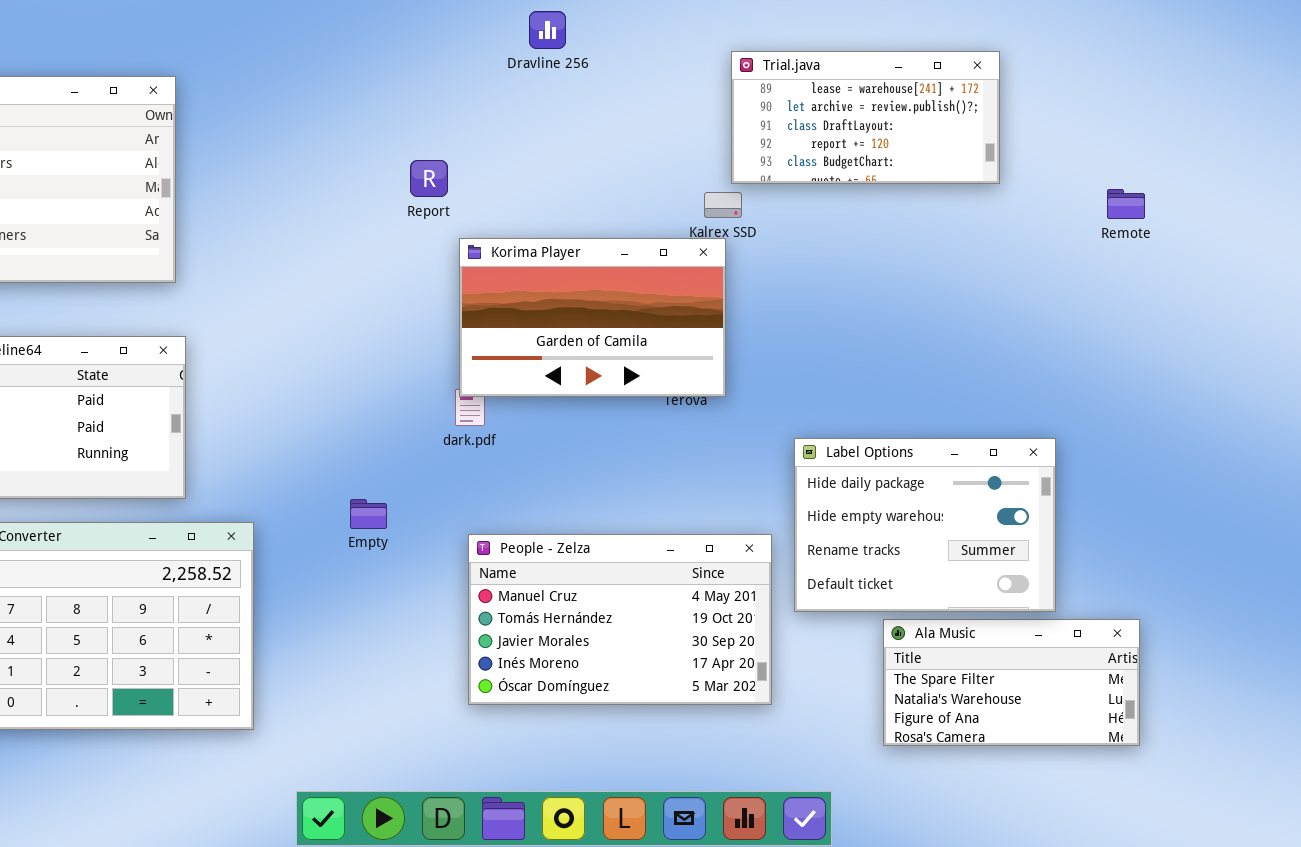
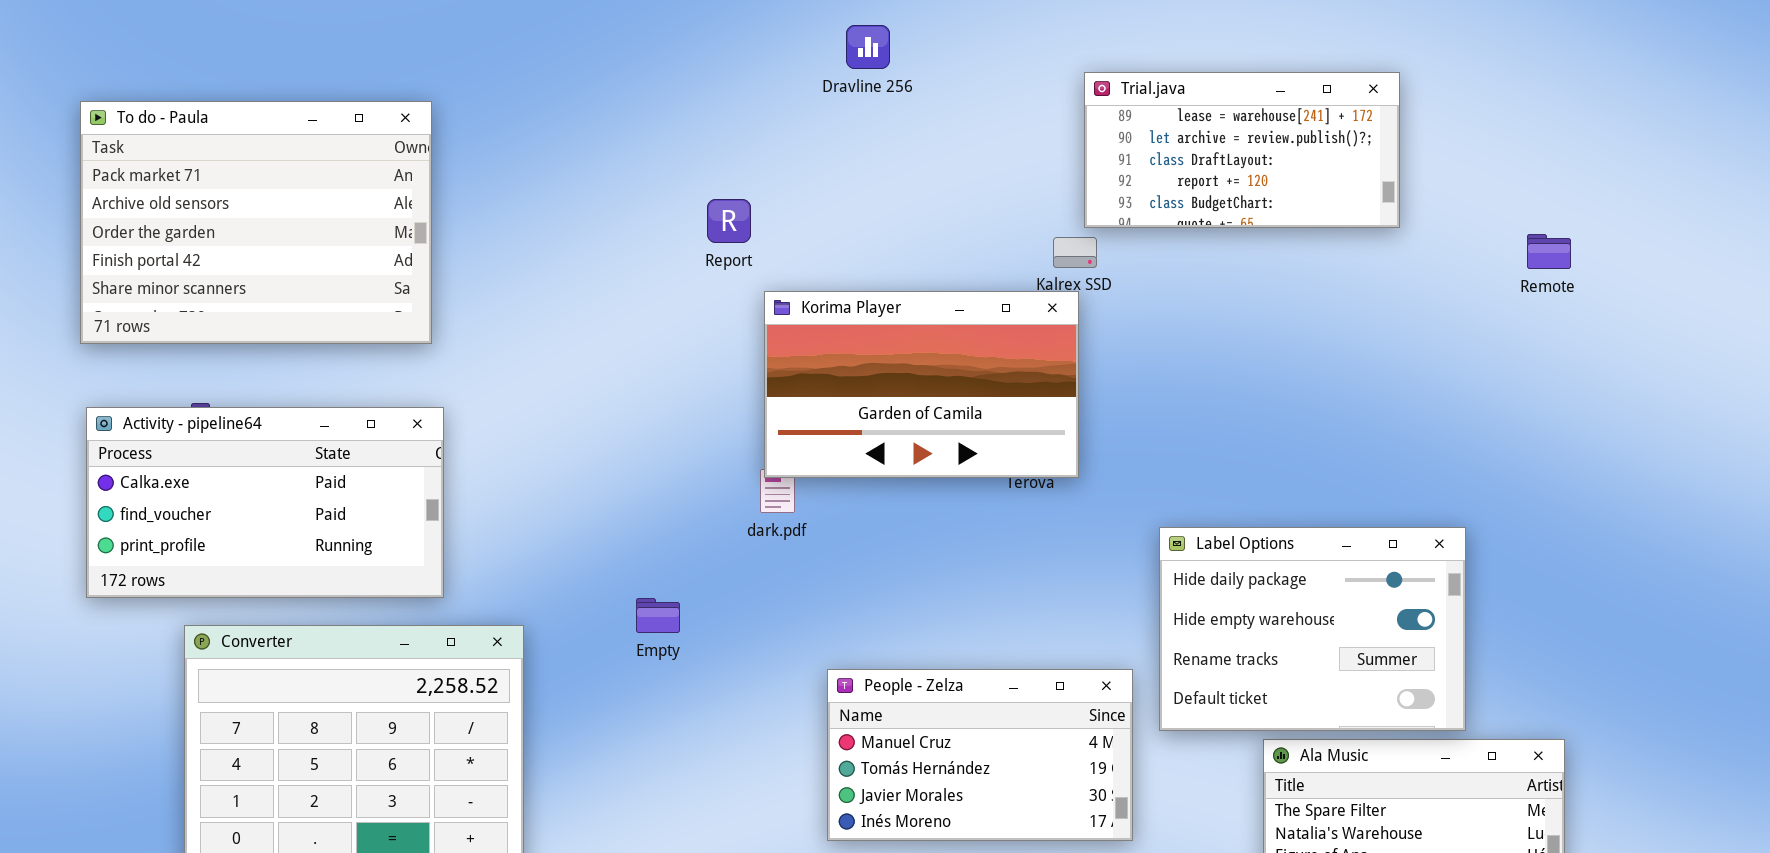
People - Zelza: [468,534,772,705] -> [827,669,1133,841], resized

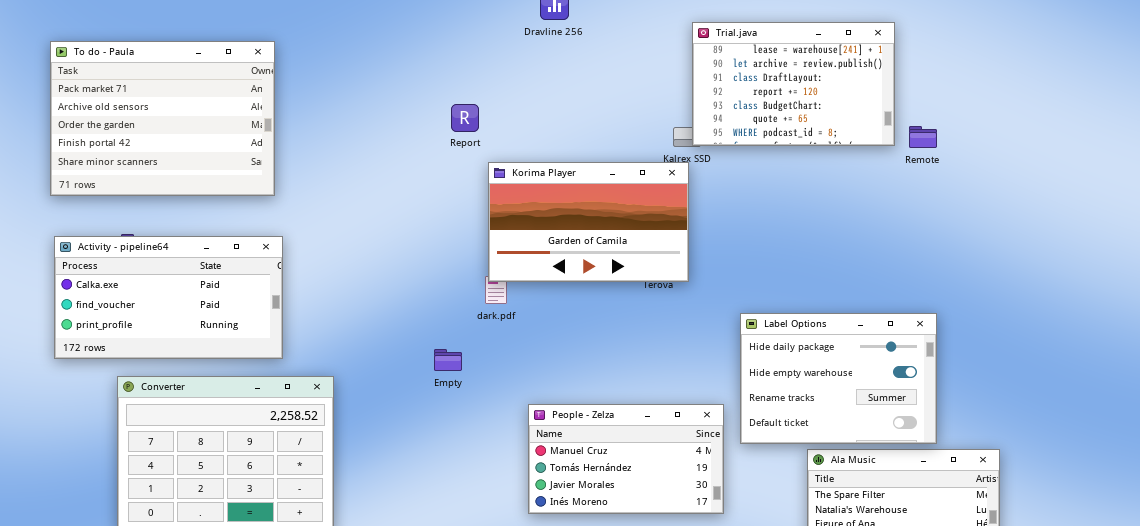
Trial.java: [1084,72,1400,228] -> [692,22,895,146], resized
Remote: [1527,234,1571,269] -> [909,126,937,148], moved
Empty: [636,598,680,633] -> [434,349,462,371], moved

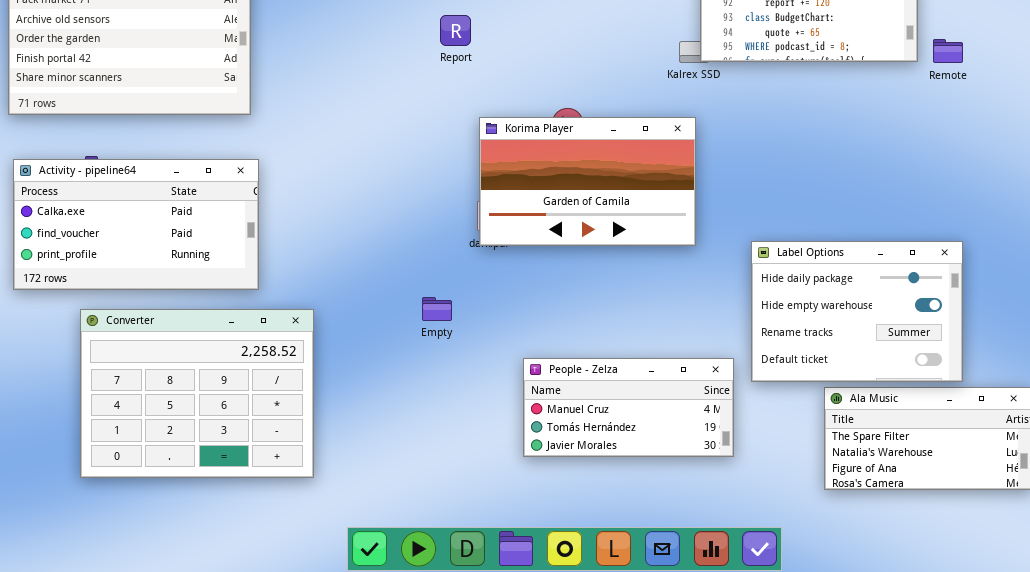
Korima Player: [488,162,689,282] -> [479,117,696,246], moved
Empty: [434,349,462,371] -> [422,297,452,321], moved
People - Zelza: [528,404,724,514] -> [523,358,734,457], resized

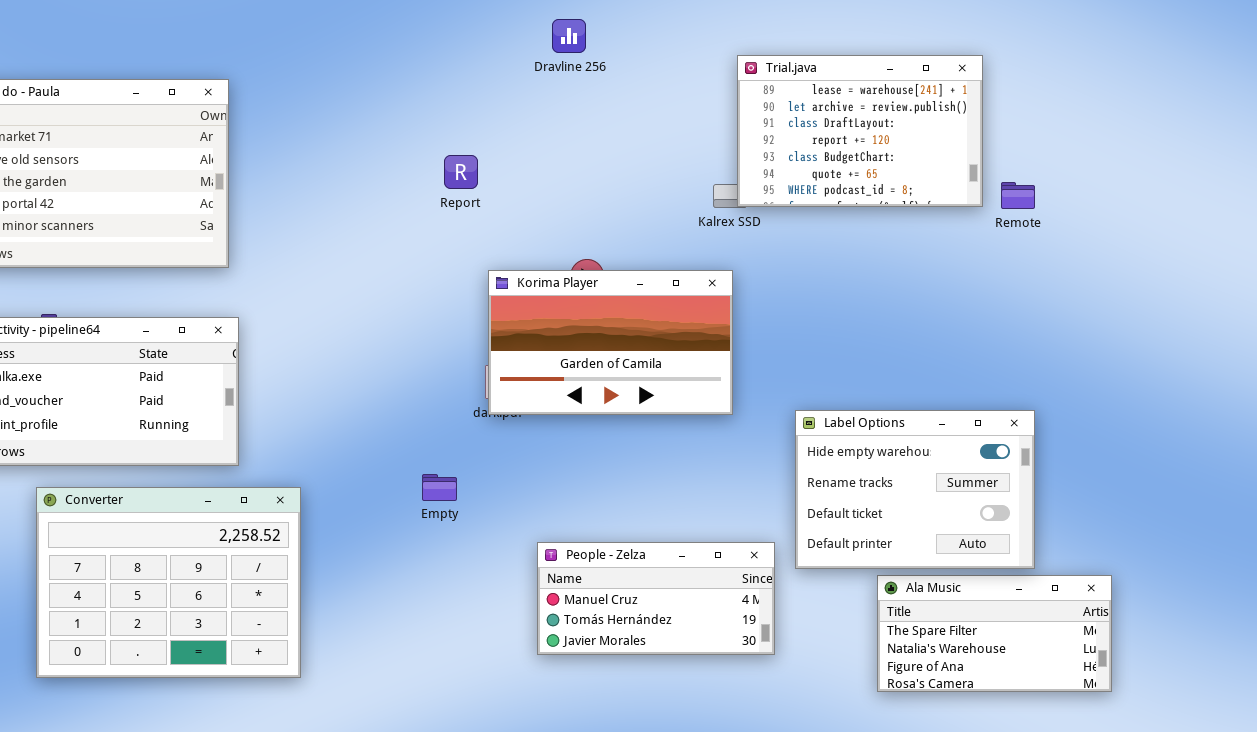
Label Options: [751,241,963,382] -> [795,410,1035,569], scrolled down 1 row

